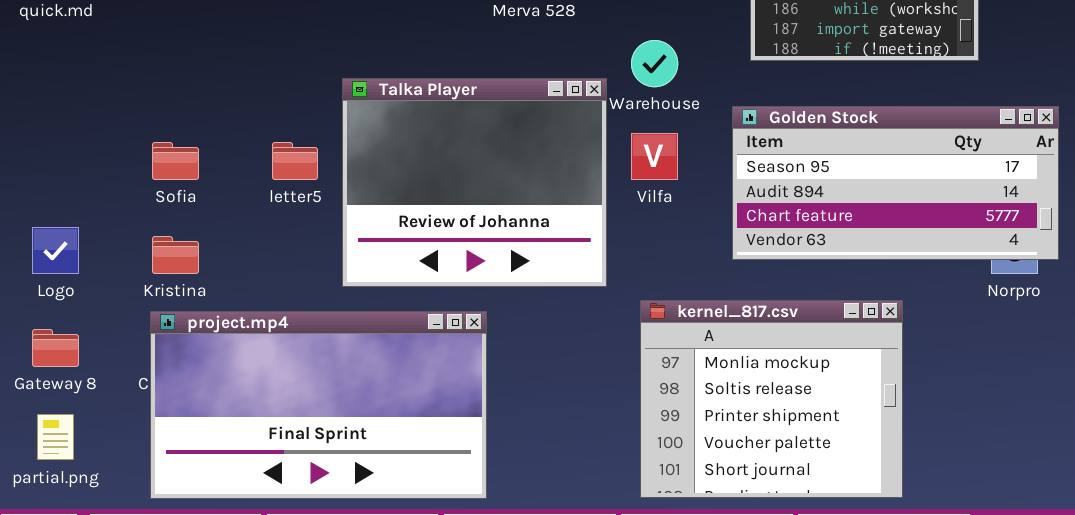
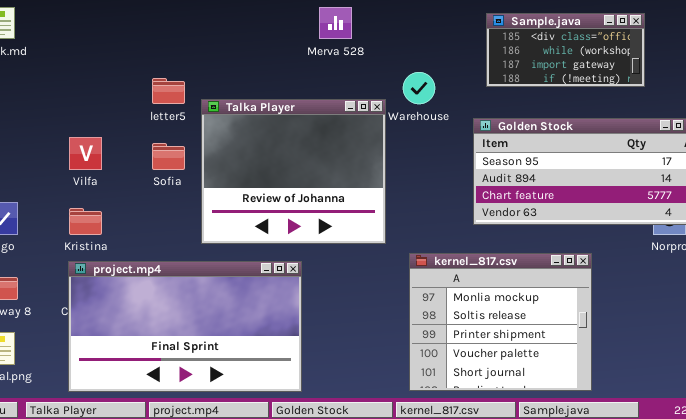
Vilfa: [631,133,678,180] -> [69,137,102,170], moved
Sofia: [152,142,199,180] -> [152,143,185,170], moved
letter5: [272,142,318,180] -> [152,78,185,104], moved

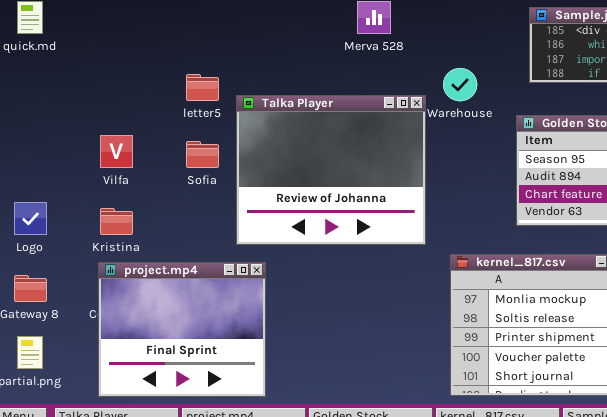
project.mp4: [68,261,302,392] -> [98,262,266,397], resized

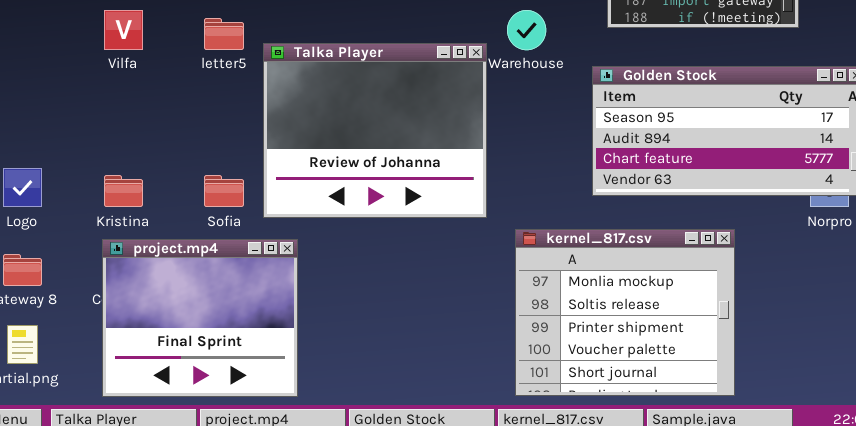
Vilfa: [100,135,133,168] -> [104,10,143,50], moved
Sofia: [186,141,219,168] -> [204,175,244,207], moved

